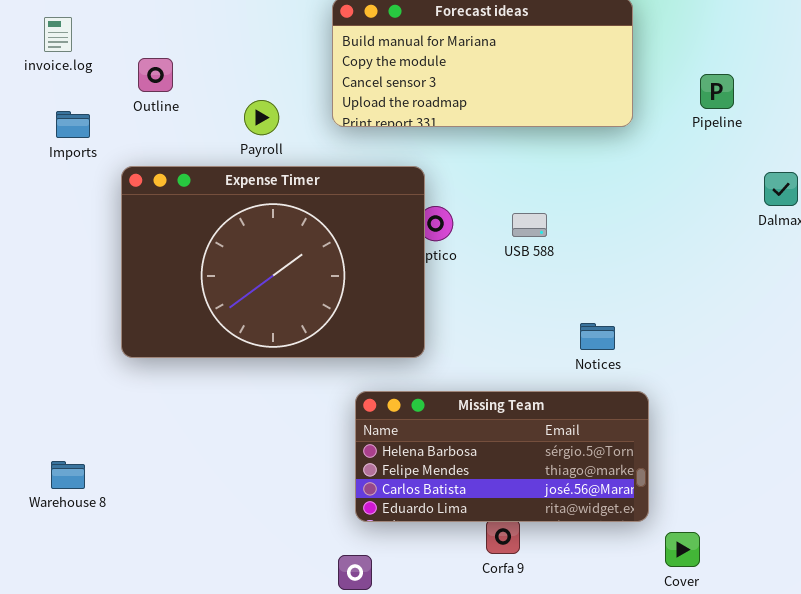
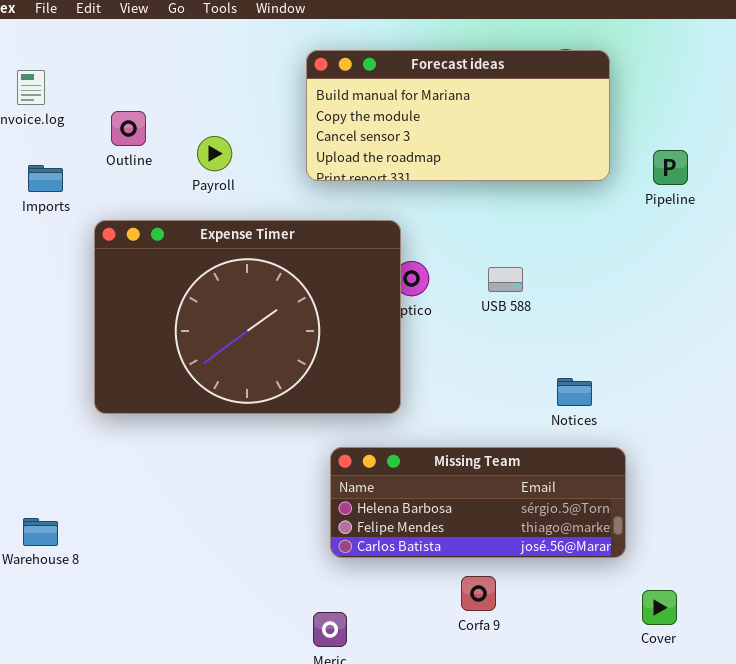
Pipeline: [700,74,734,109] -> [653,150,688,185], moved
Payroll: [244,100,279,135] -> [197,136,232,171], moved
Missing Team: [355,391,649,522] -> [330,447,626,558], resized

